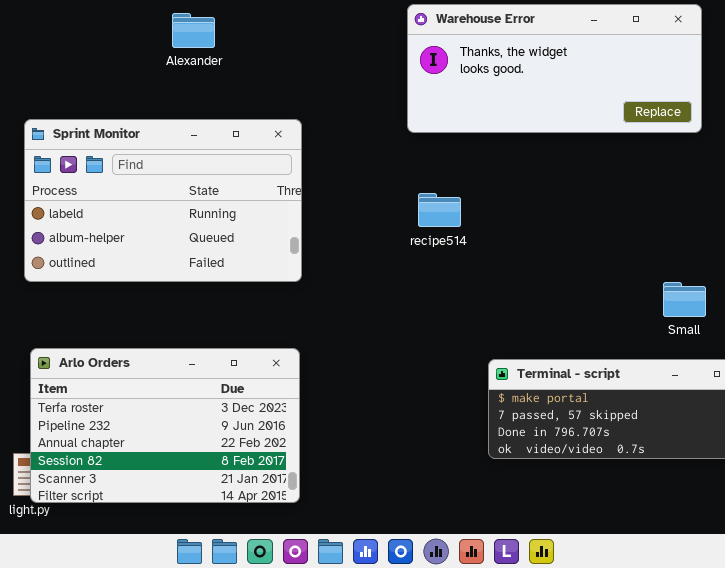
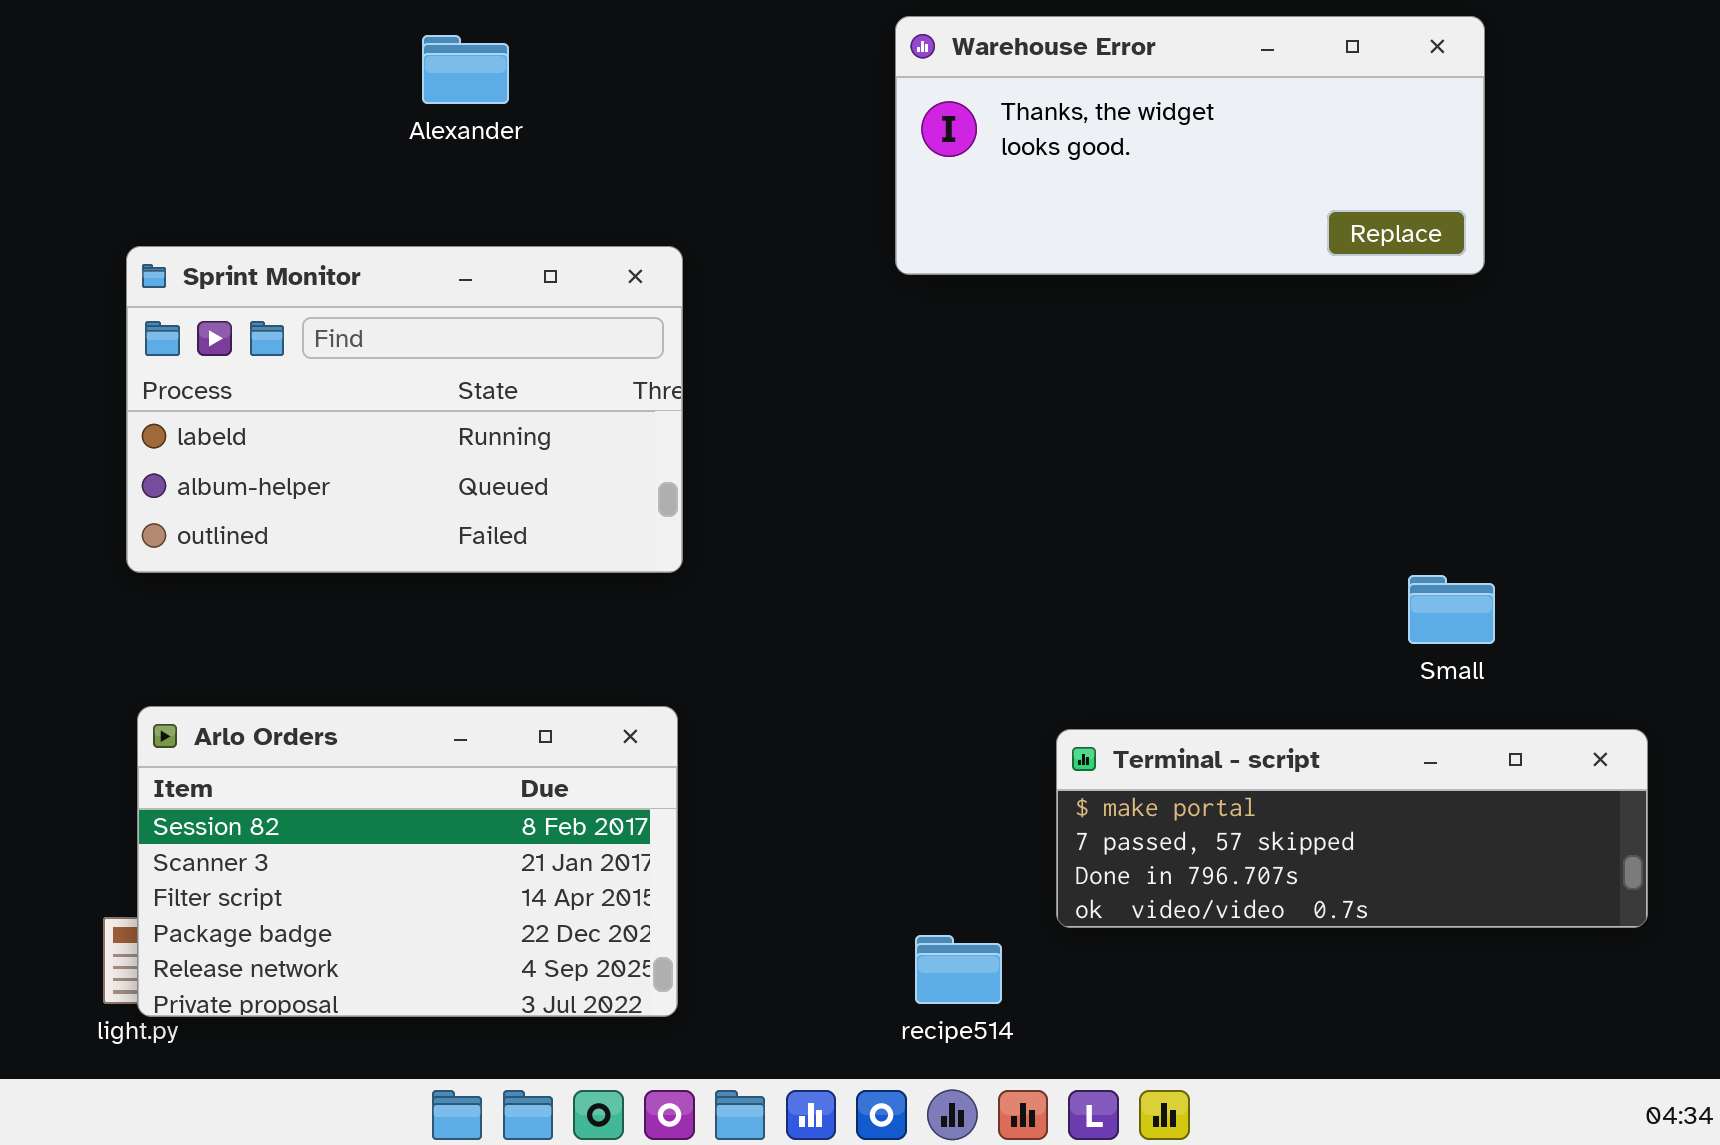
recipe514: [418,193,461,227] -> [915,935,1002,1004], moved
Arlo Orders: [30,348,300,503] -> [137,706,678,1017], scrolled down 3 rows

